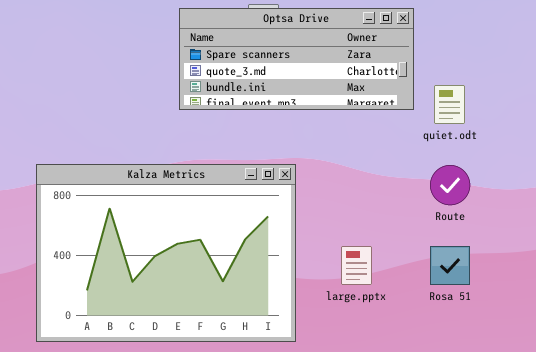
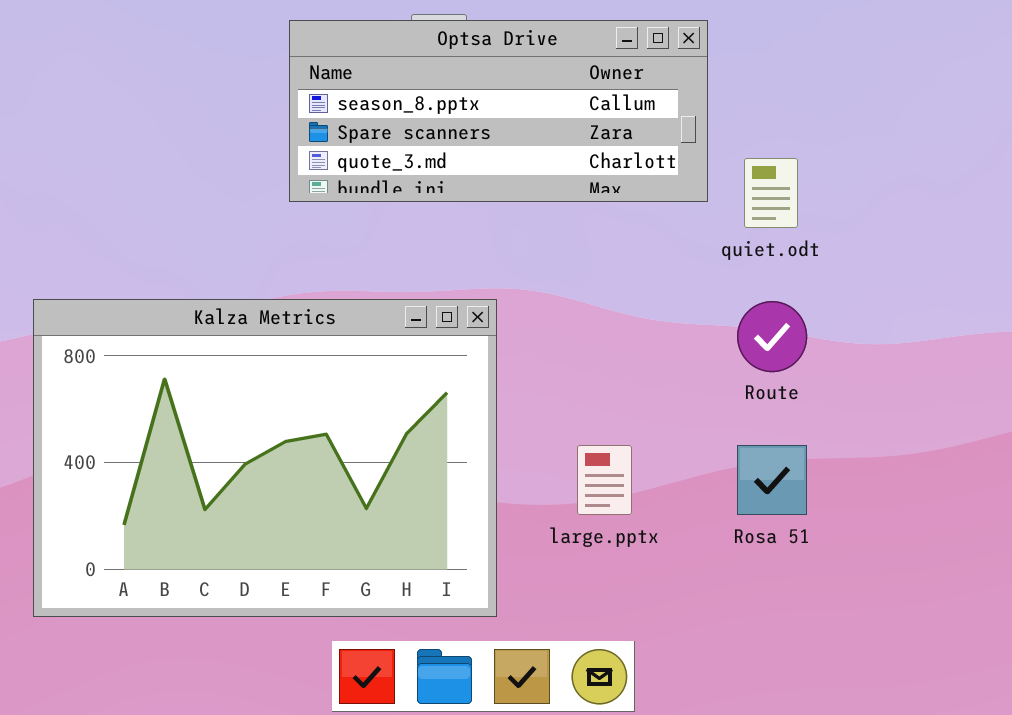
Optsa Drive: [179,8,414,110] -> [289,20,708,202], scrolled up 1 row

